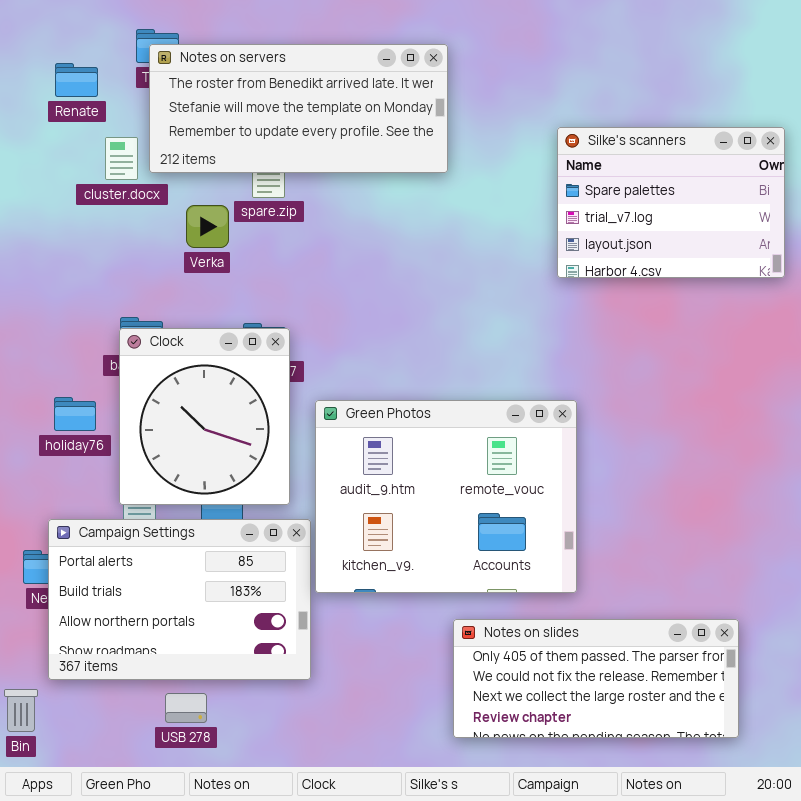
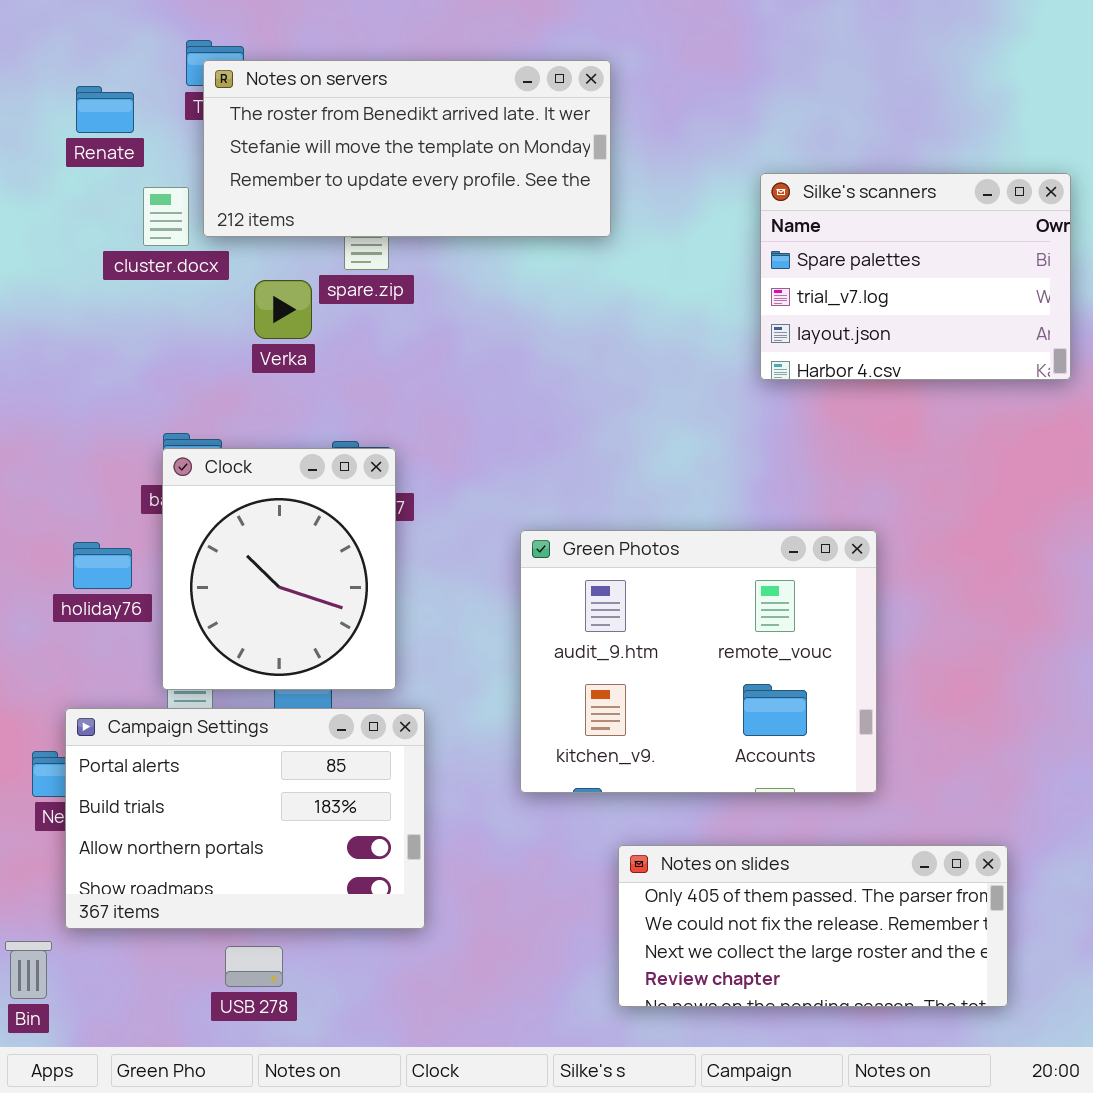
Green Photos: [315,400,577,593] -> [520,530,877,793], moved

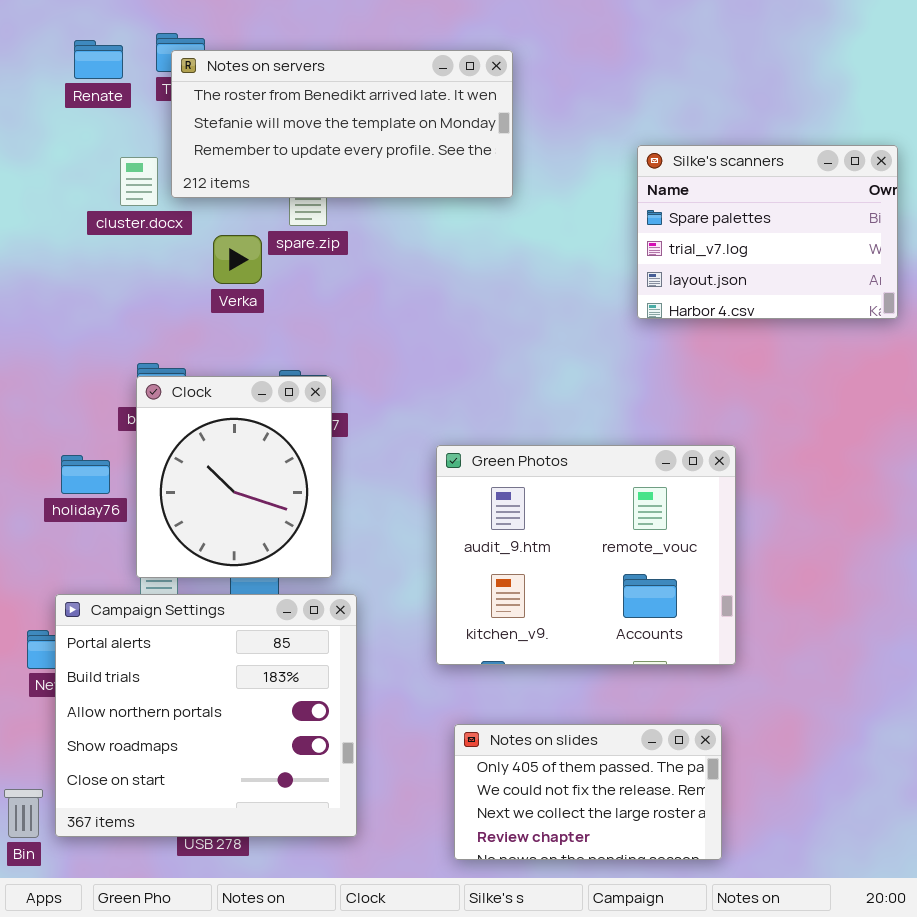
Renate: [76,86,134,133] -> [74,40,123,79], moved
Campaign Settings: [65,708,425,929] -> [55,594,357,837], resized
Notes on slides: [618,845,1008,1007] -> [454,724,722,860], moved, resized

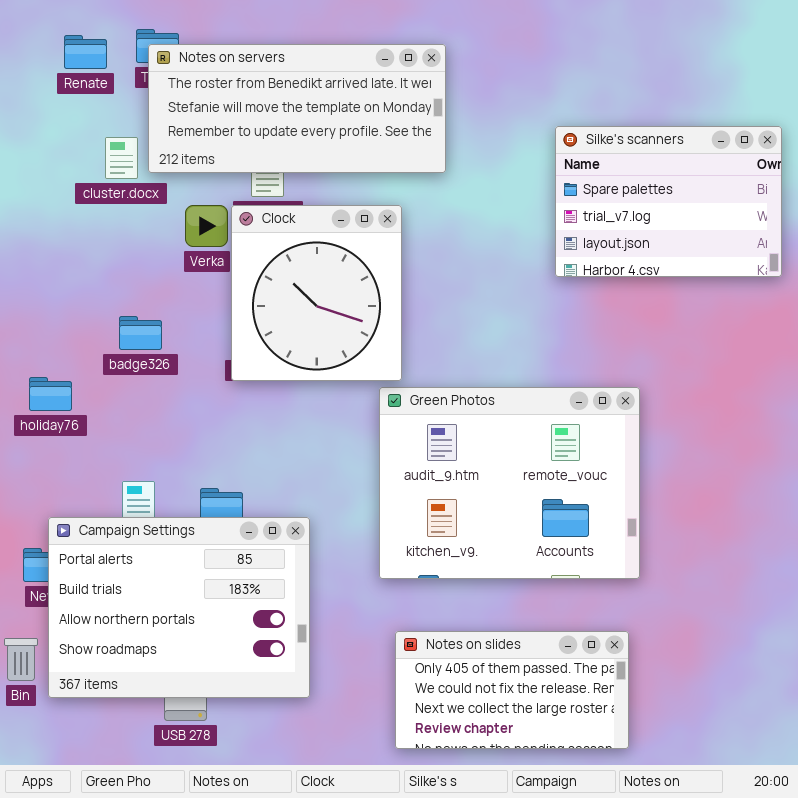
Clock: [136,376,332,578] -> [231,205,402,381], moved
holiday76: [61,455,110,494] -> [29,377,72,411], moved
Campaign Settings: [55,594,357,837] -> [48,517,310,698], resized
Bin: [4,789,43,838] -> [4,638,38,681], moved

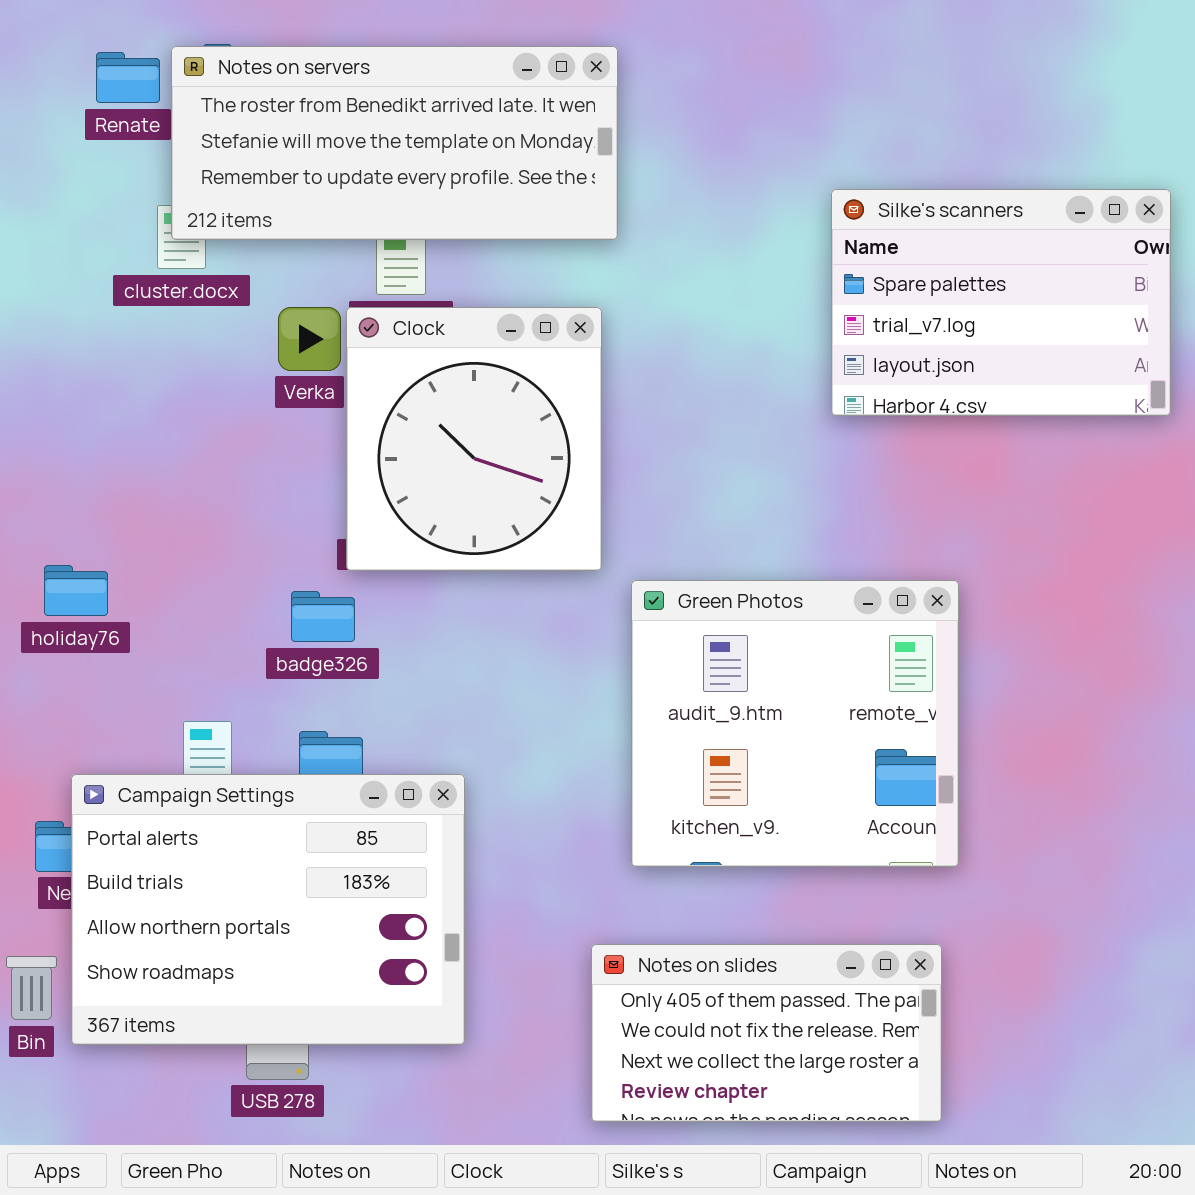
Notes on servers: [148,44,446,173] -> [171,46,618,240], moved
badge326: [119,316,162,350] -> [291,591,355,642], moved
Green Photos: [379,387,640,579] -> [631,580,959,867], resized

